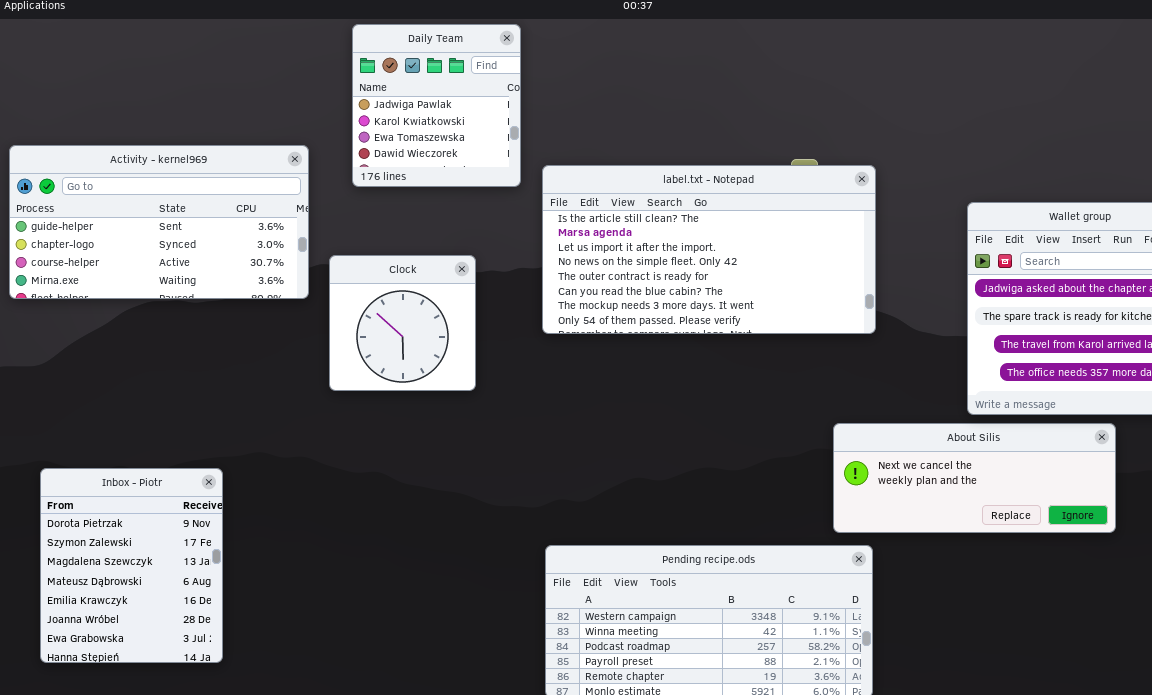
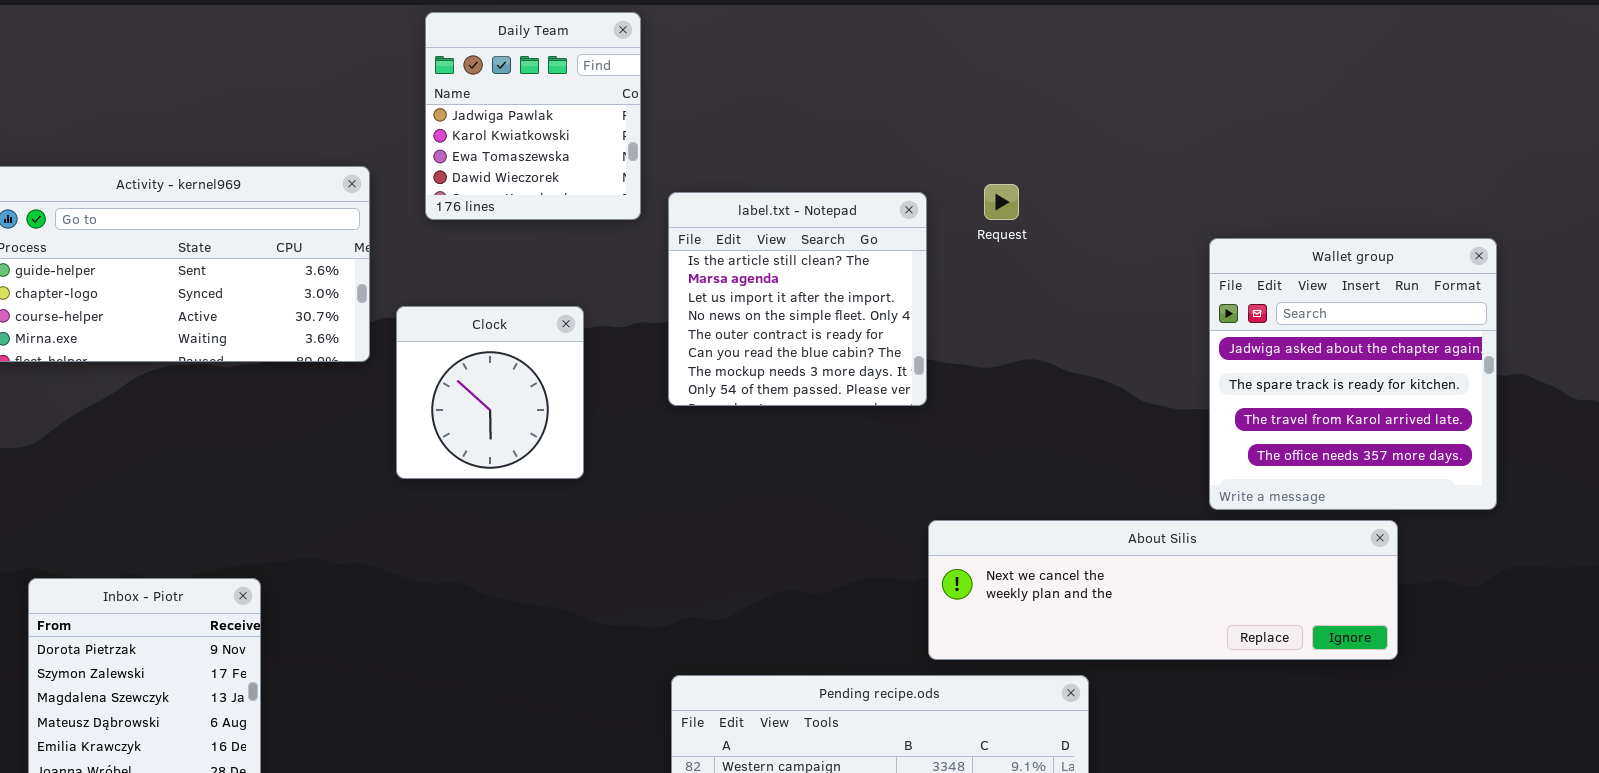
label.txt - Notepad: [542,165,876,334] -> [668,192,927,406], resized
About Silis: [833,423,1116,533] -> [928,520,1398,660], resized

